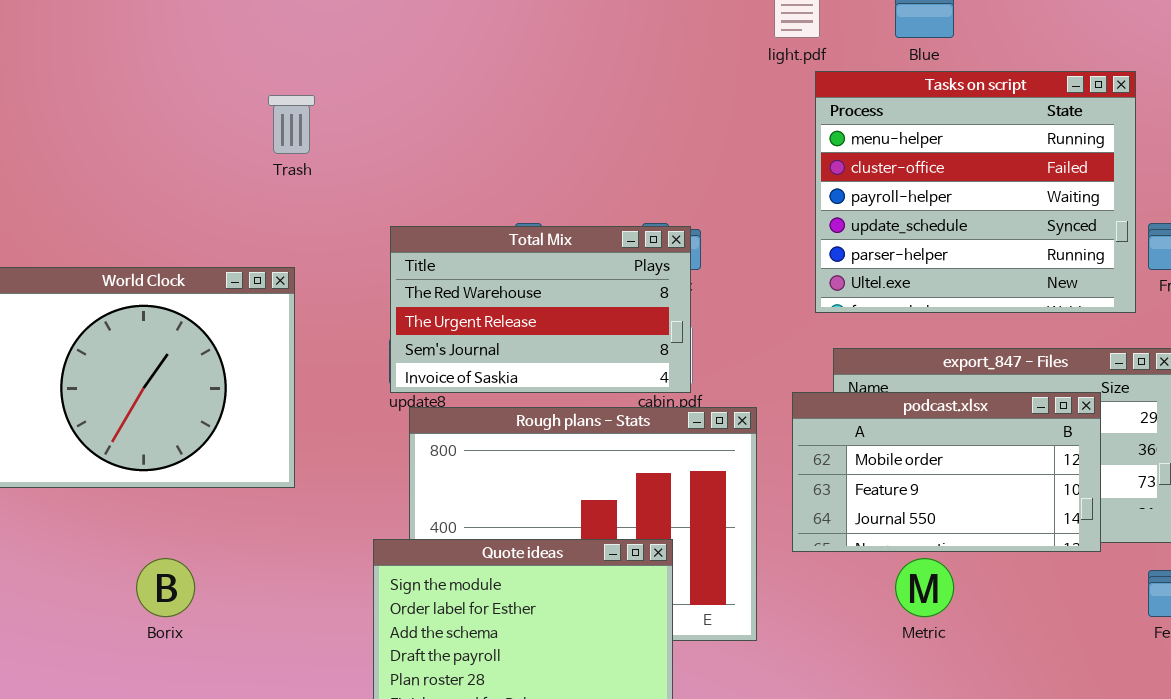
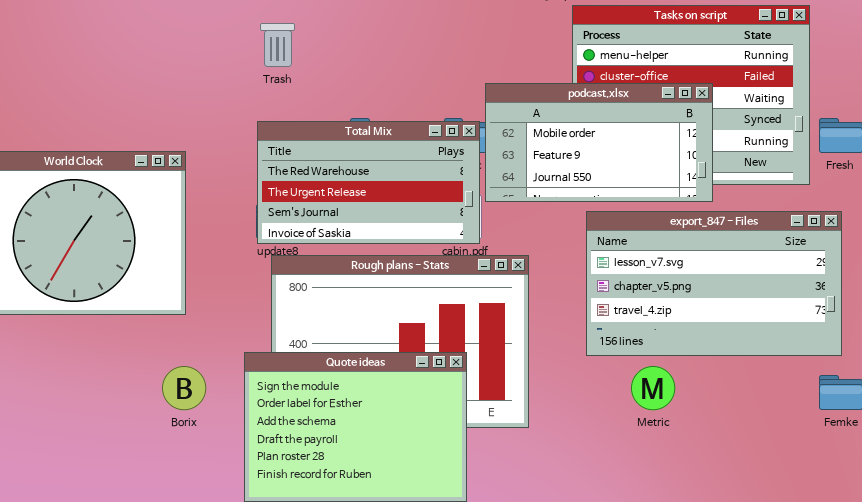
Trash: [268,95,315,154] -> [260,23,295,67], moved
podcast.xlsx: [792,392,1101,552] -> [485,83,713,202], moved
Borix: [136,558,195,617] -> [162,366,206,410], moved

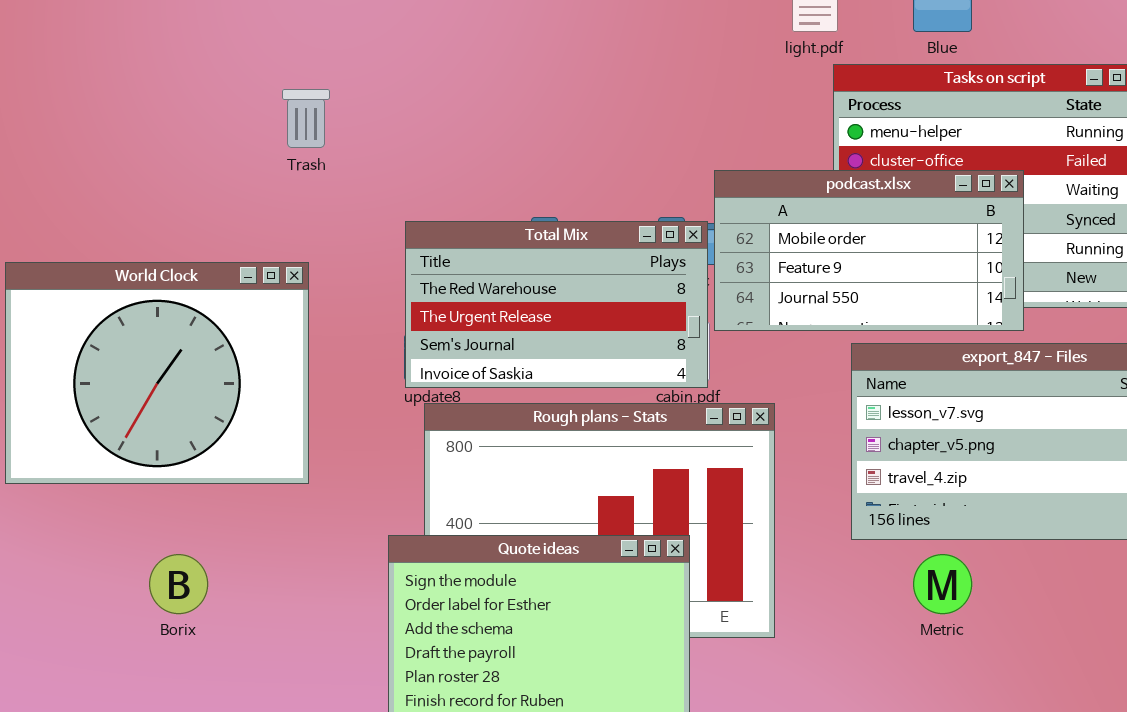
Trash: [260,23,295,67] -> [282,89,330,148], moved
Borix: [162,366,206,410] -> [149,554,208,614], moved

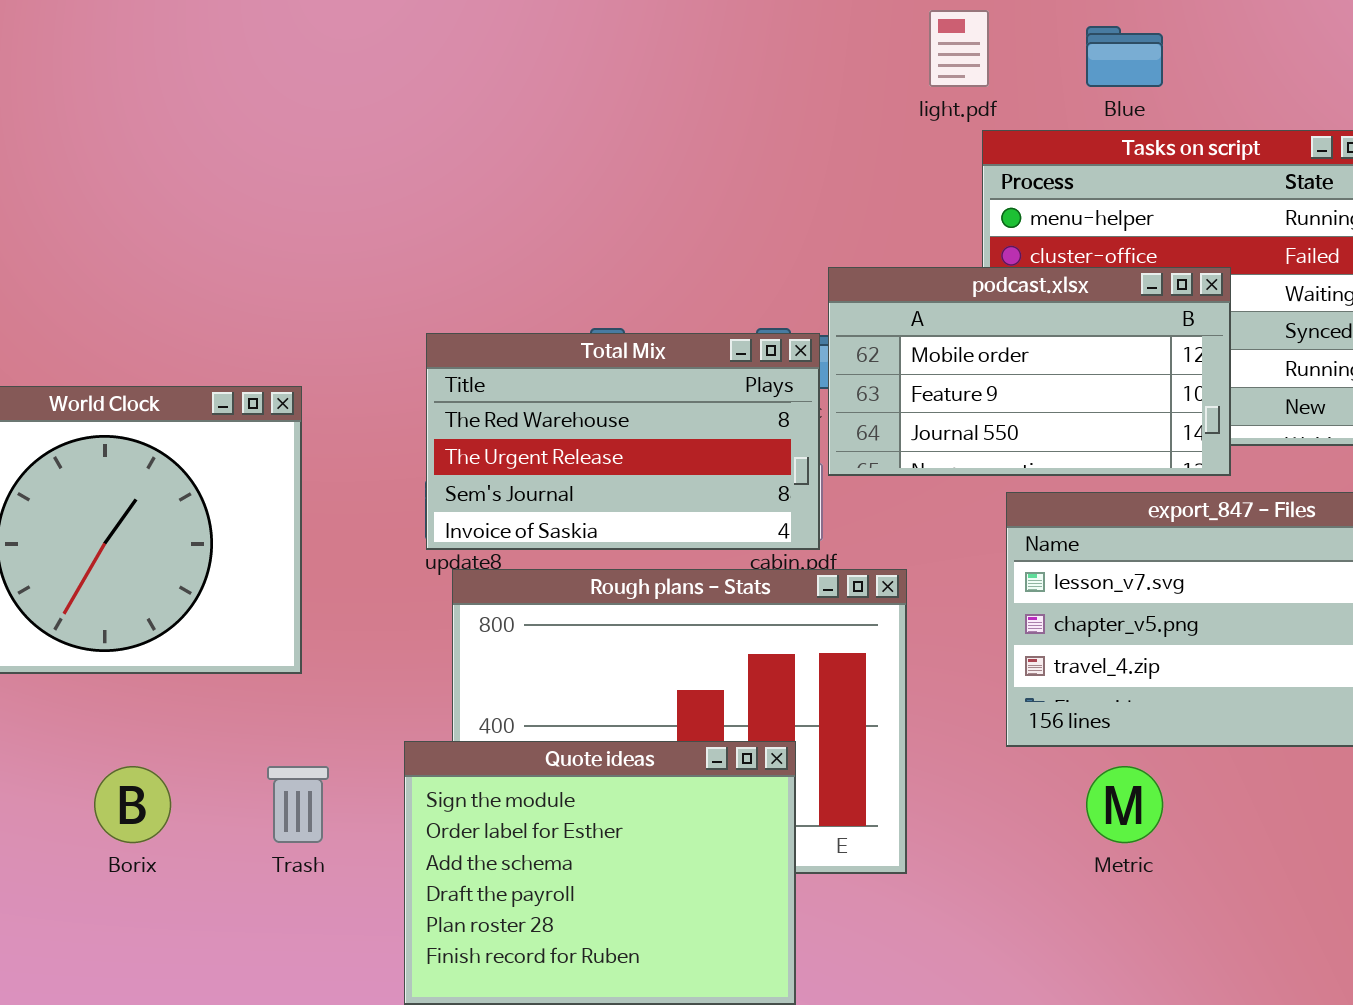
Trash: [282,89,330,148] -> [267,766,329,843], moved

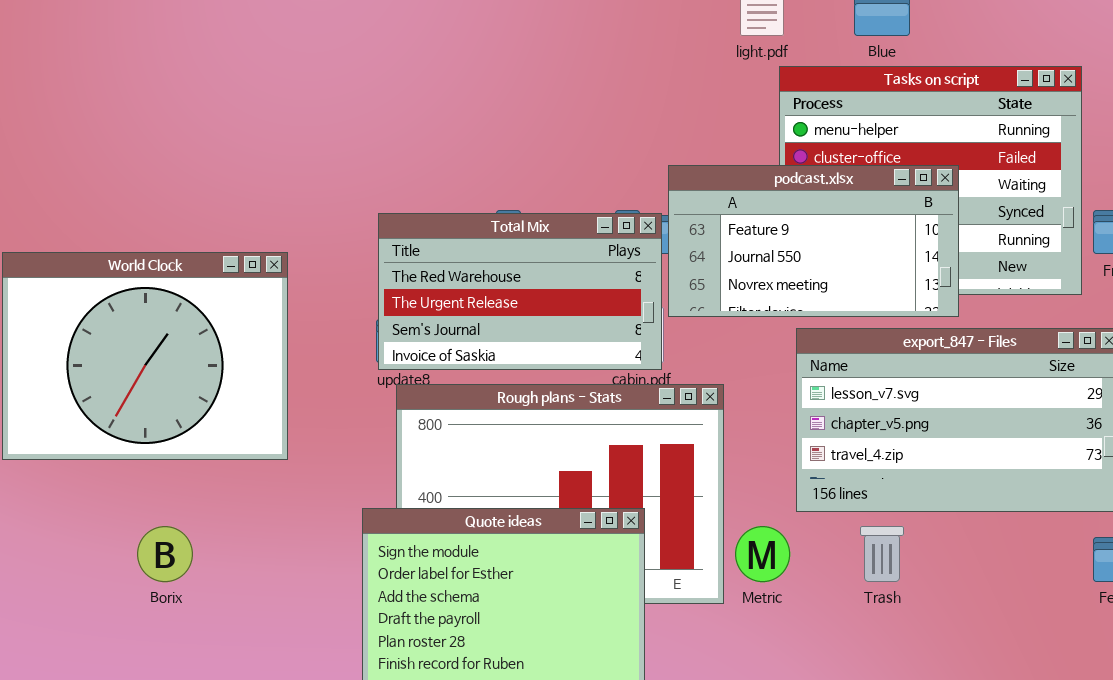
podcast.xlsx: [828,267,1231,476] -> [668,165,959,317], scrolled down 1 row
Trash: [267,766,329,843] -> [860,526,904,582], moved
Metric: [1086,766,1163,843] -> [735,526,790,582], moved

